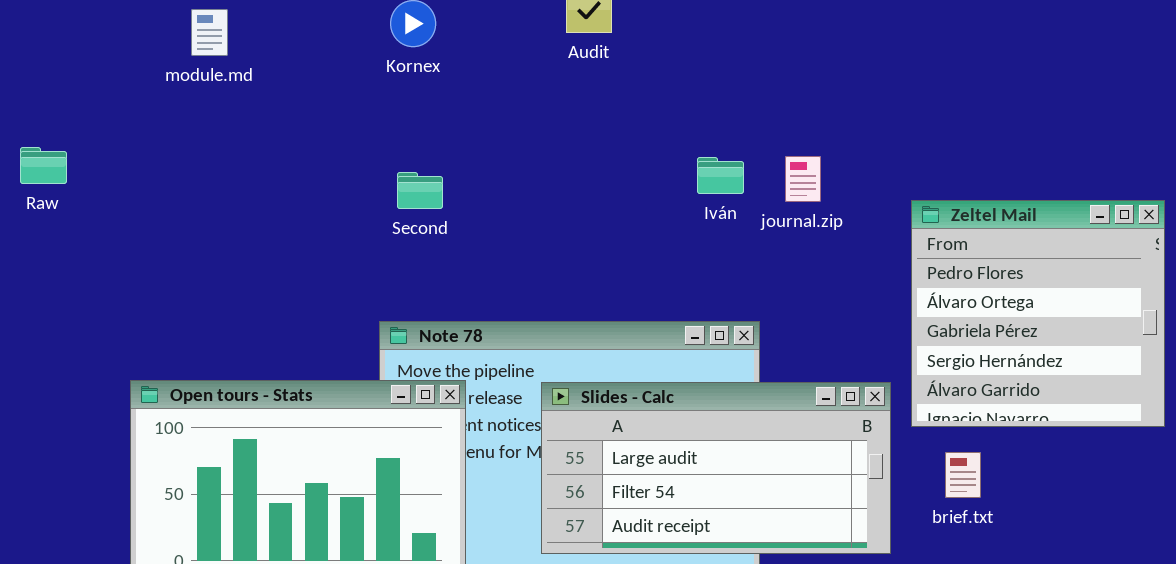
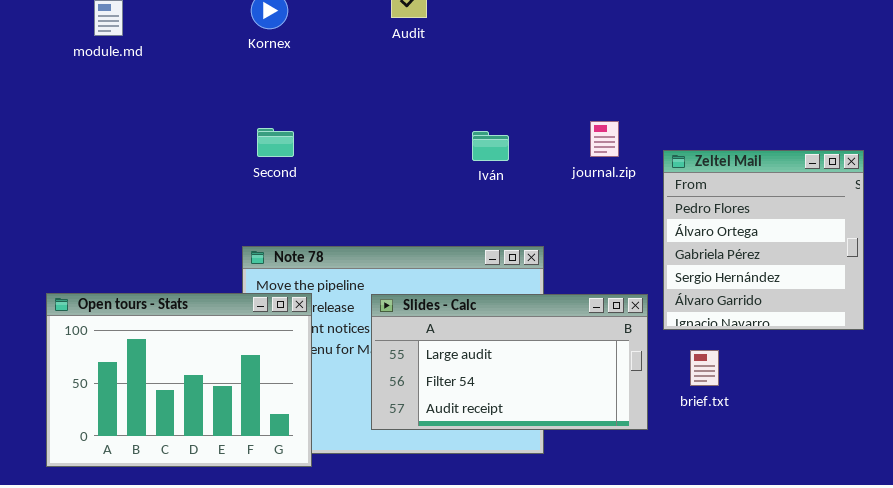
journal.zip: [785,156,821,202] -> [590,121,619,157], moved
Iván: [697,157,744,194] -> [472,131,509,161], moved

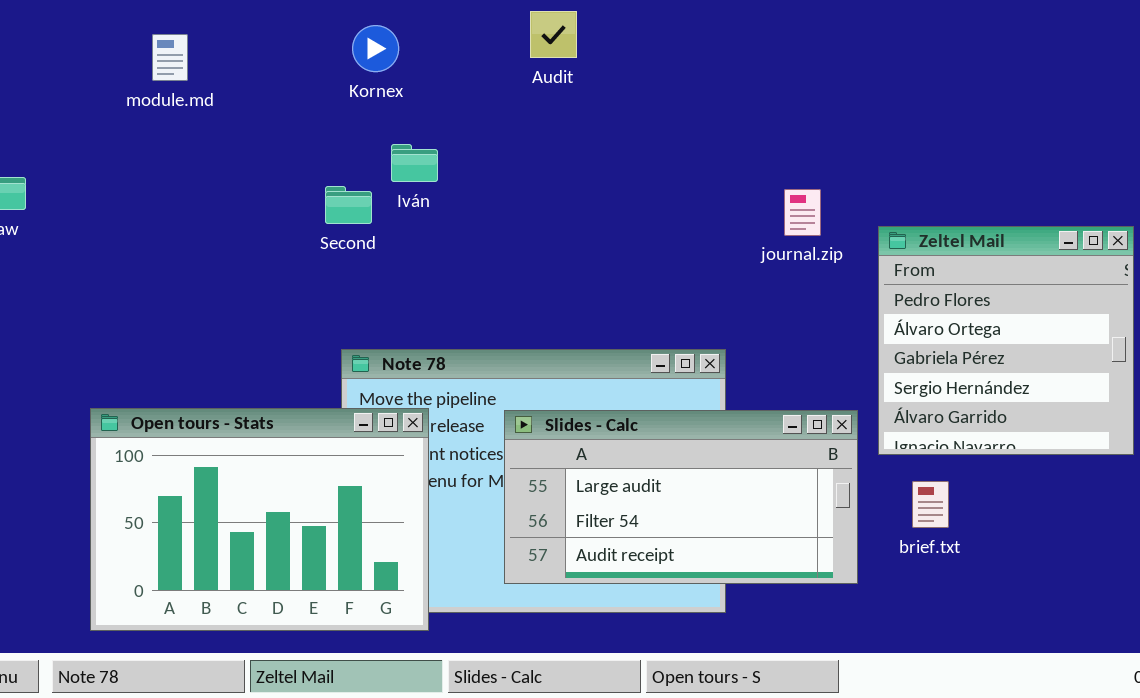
Second: [257,128,294,157] -> [325,186,372,224], moved
Iván: [472,131,509,161] -> [391,144,438,182], moved

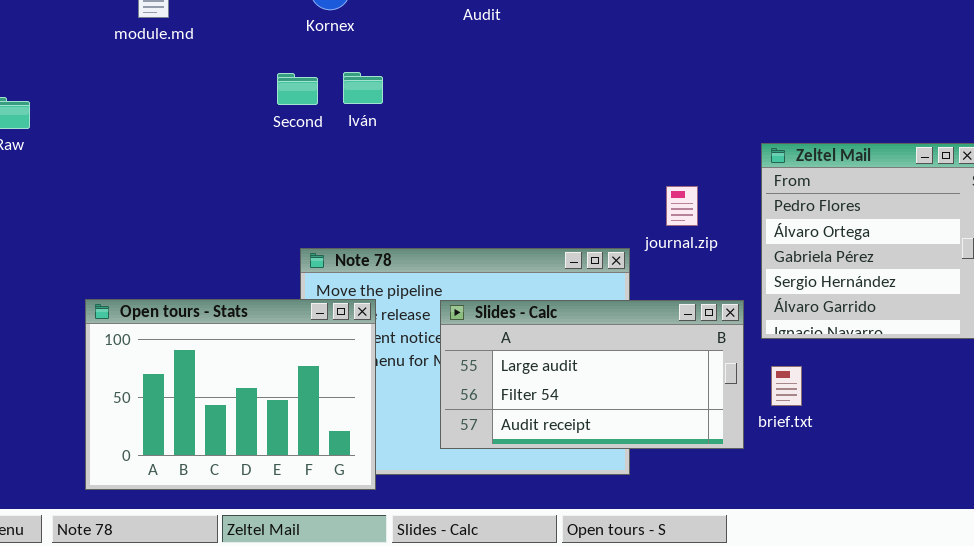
Second: [325,186,372,224] -> [277,73,318,105], moved
journal.zip: [784,189,821,236] -> [666,186,698,226], moved
brief.txt: [912,481,949,528] -> [771,366,802,406], moved

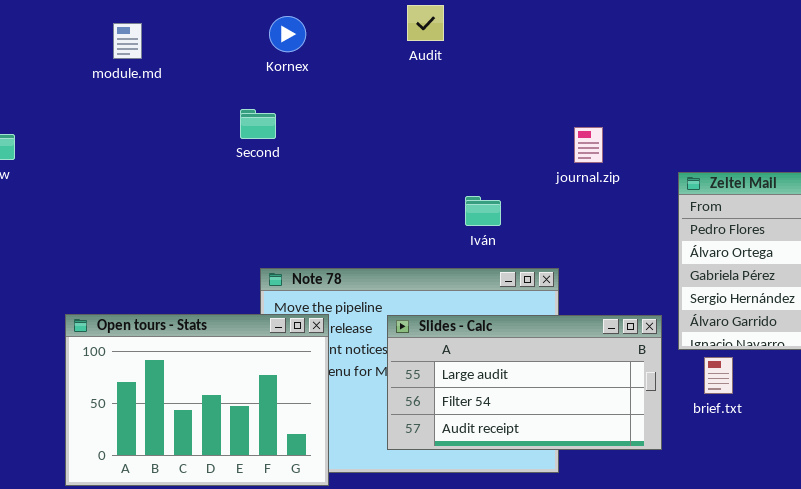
Iván: [343,72,383,104] -> [465,196,501,226], moved
journal.zip: [666,186,698,226] -> [574,127,603,163], moved
brief.txt: [771,366,802,406] -> [704,357,733,394], moved

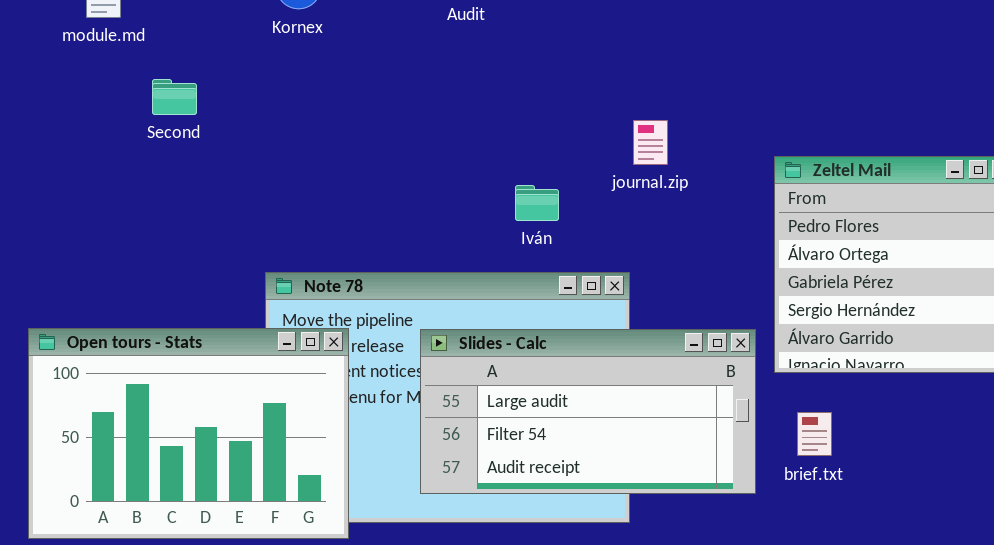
Second: [240,109,276,139] -> [152,79,197,115], moved
journal.zip: [574,127,603,163] -> [633,120,668,165], moved
brief.txt: [704,357,733,394] -> [797,412,832,456], moved

